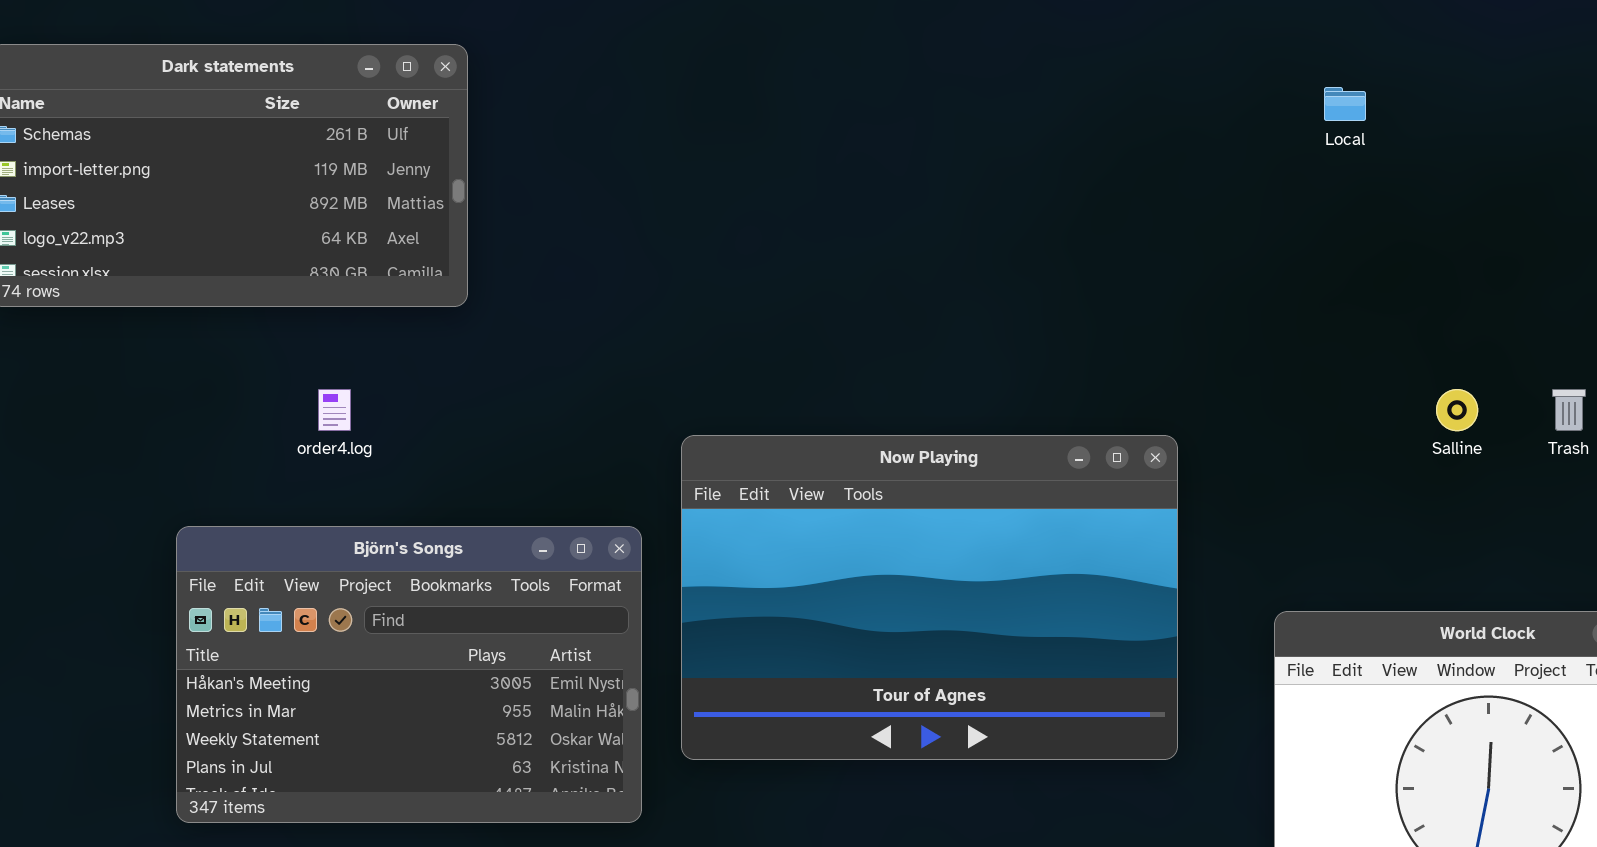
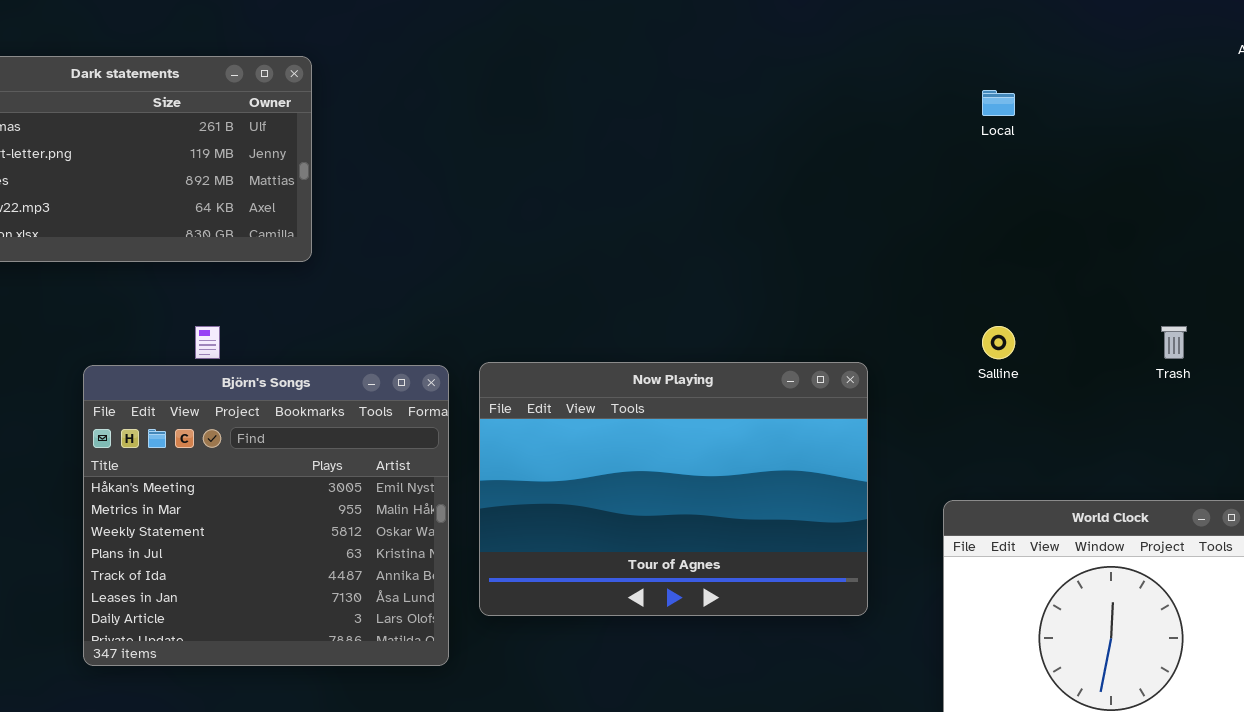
Salline: [1436,389,1478,431] -> [982,326,1015,359], moved
Björn's Songs: [176,526,642,823] -> [83,365,449,666], resized

